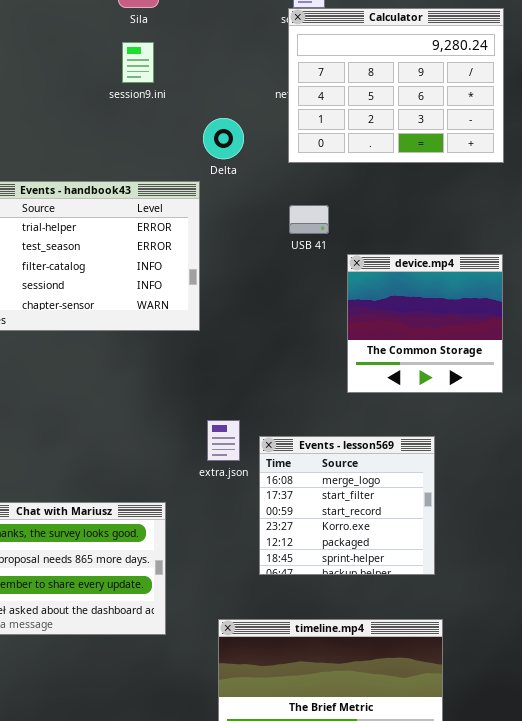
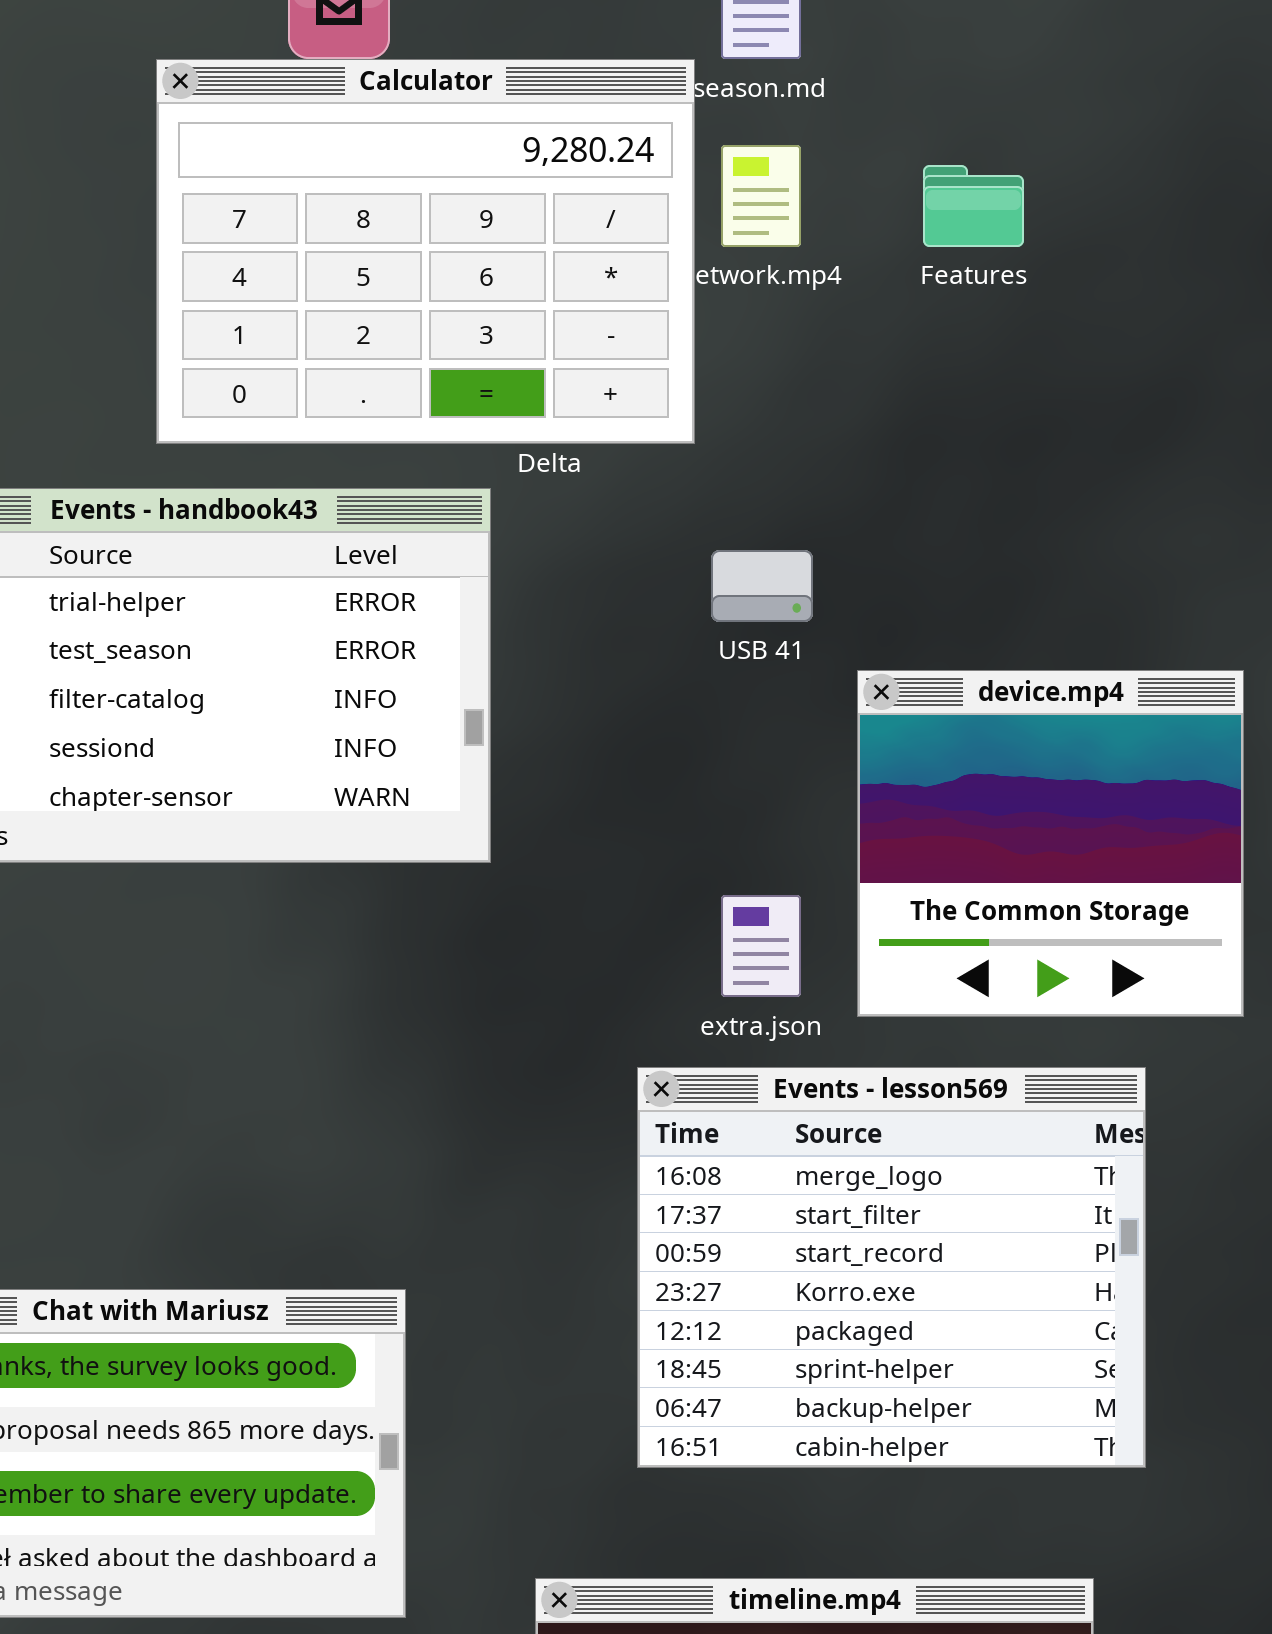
Calculator: [288,8,504,163] -> [156,59,695,444], moved
extra.json: [207,420,240,461] -> [721,895,801,997], moved
Events - lesson569: [259,436,435,575] -> [637,1067,1146,1468], resized

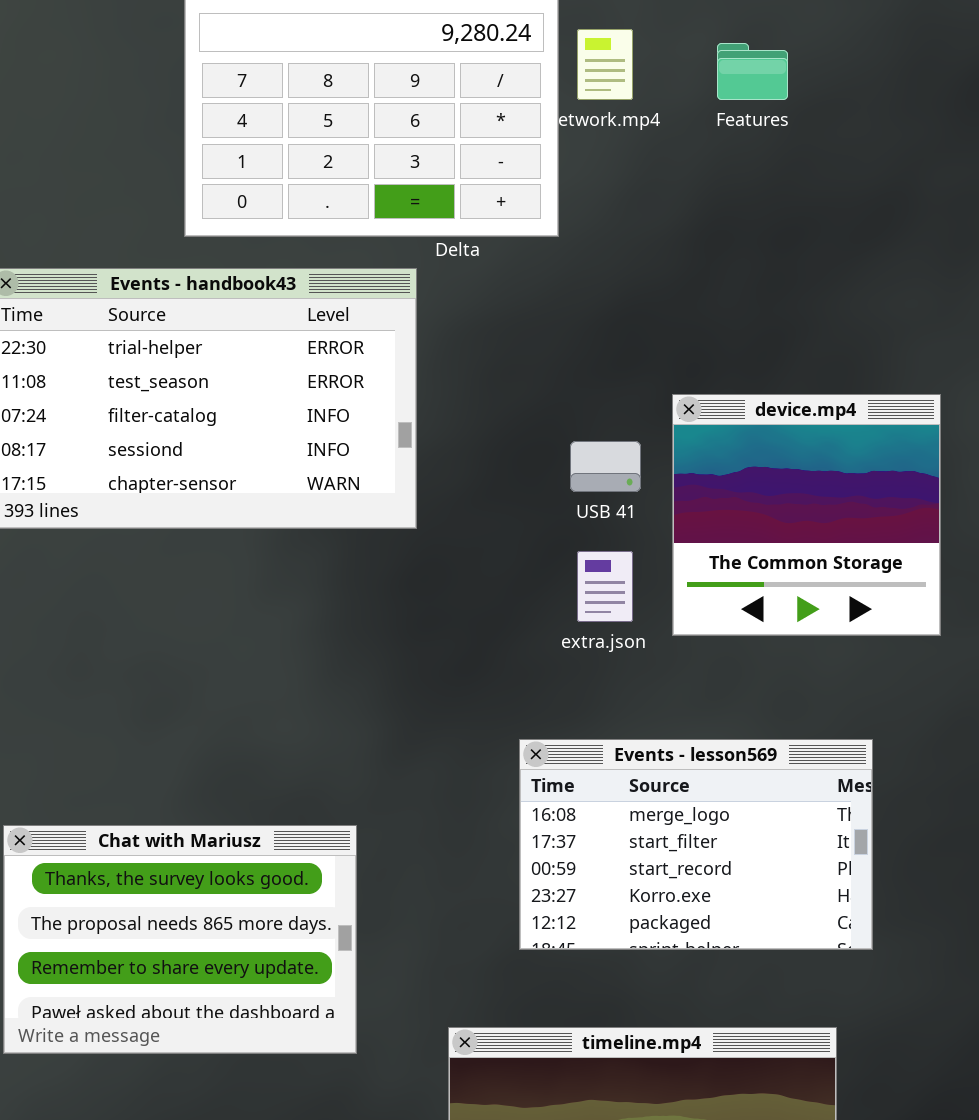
USB 41: [711,550,813,622] -> [570,441,641,492], moved
Events - lesson569: [637,1067,1146,1468] -> [519,739,873,950], resized

